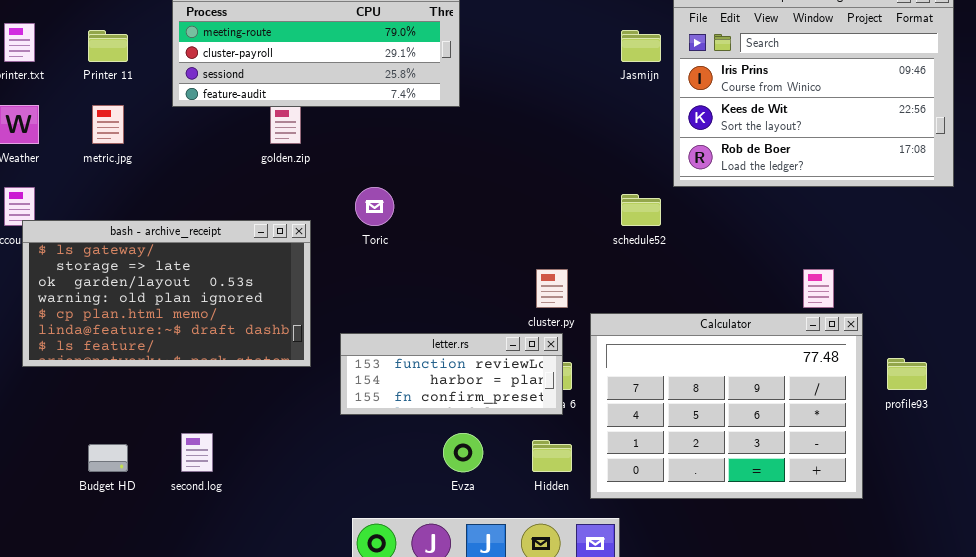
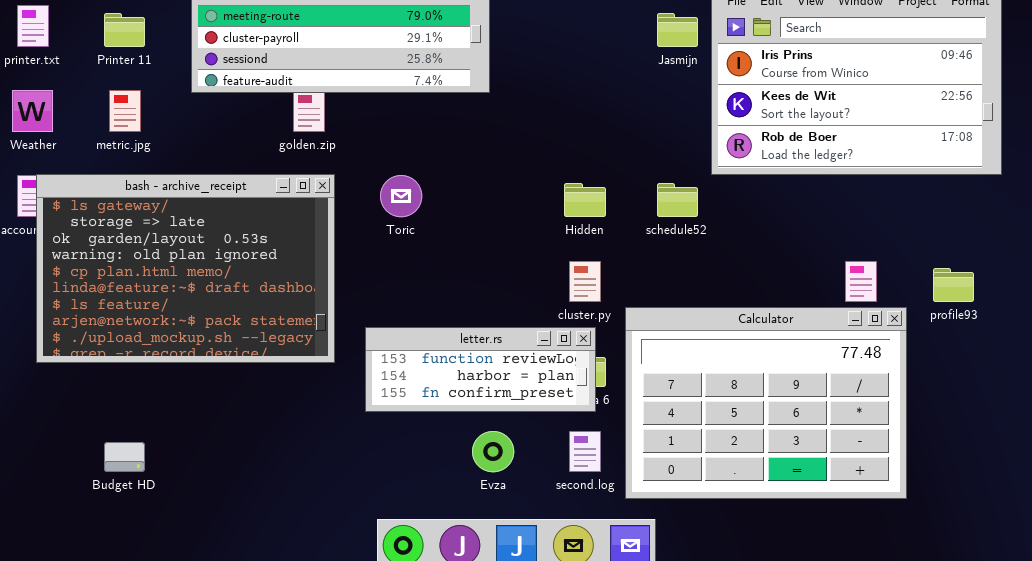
bash - archive_receipt: [22,220,311,367] -> [36,174,335,363], resized
profile93: [887,358,927,390] -> [933,268,974,302], moved
second.log: [181,433,213,472] -> [569,431,601,472], moved
Hidden: [532,440,572,472] -> [564,183,606,217], moved

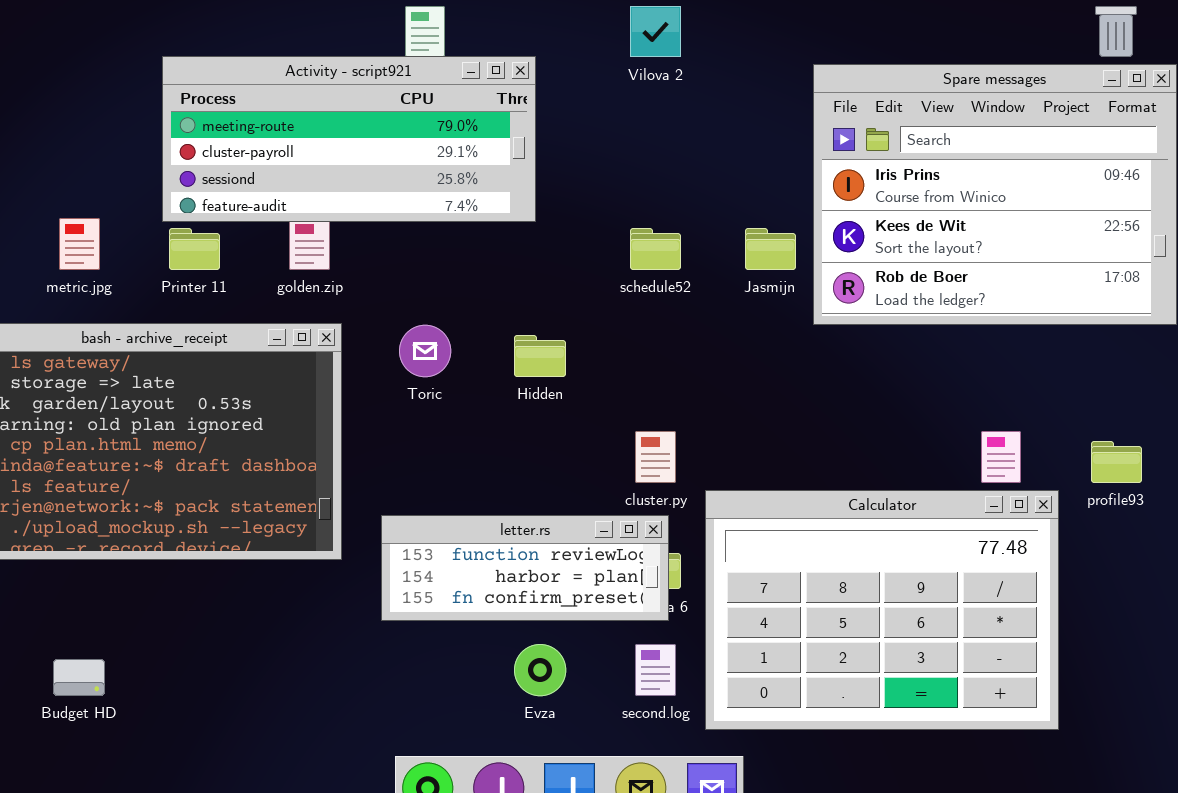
Printer 11: [104,13,145,47] -> [169,228,220,270], moved
Jasmijn: [657,13,698,47] -> [745,228,796,270], moved
Hidden: [564,183,606,217] -> [514,335,566,377], moved
schedule52: [657,183,698,217] -> [630,228,681,270], moved

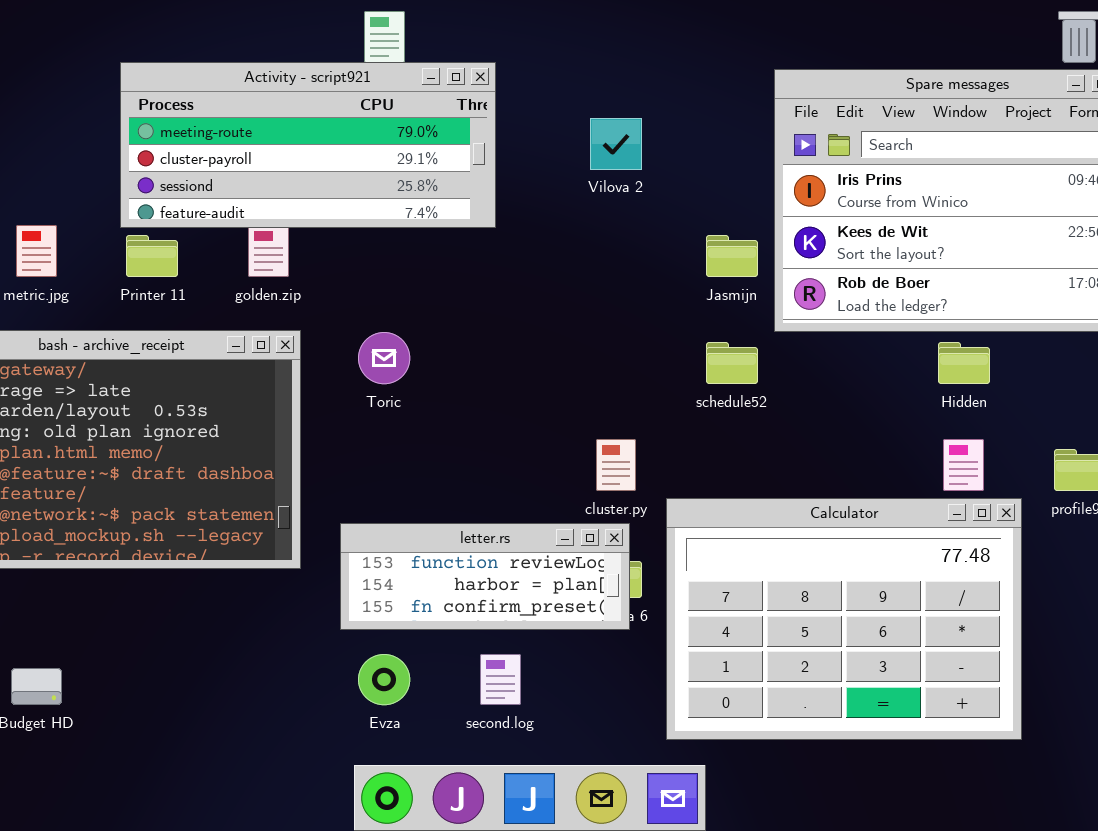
Vilova 2: [630,6,681,57] -> [590,118,642,170], moved
schedule52: [630,228,681,270] -> [706,342,758,384], moved
Hidden: [514,335,566,377] -> [938,342,990,384], moved
Evza: [514,644,566,696] -> [358,654,410,705], moved
second.log: [635,644,676,696] -> [480,654,521,705], moved

